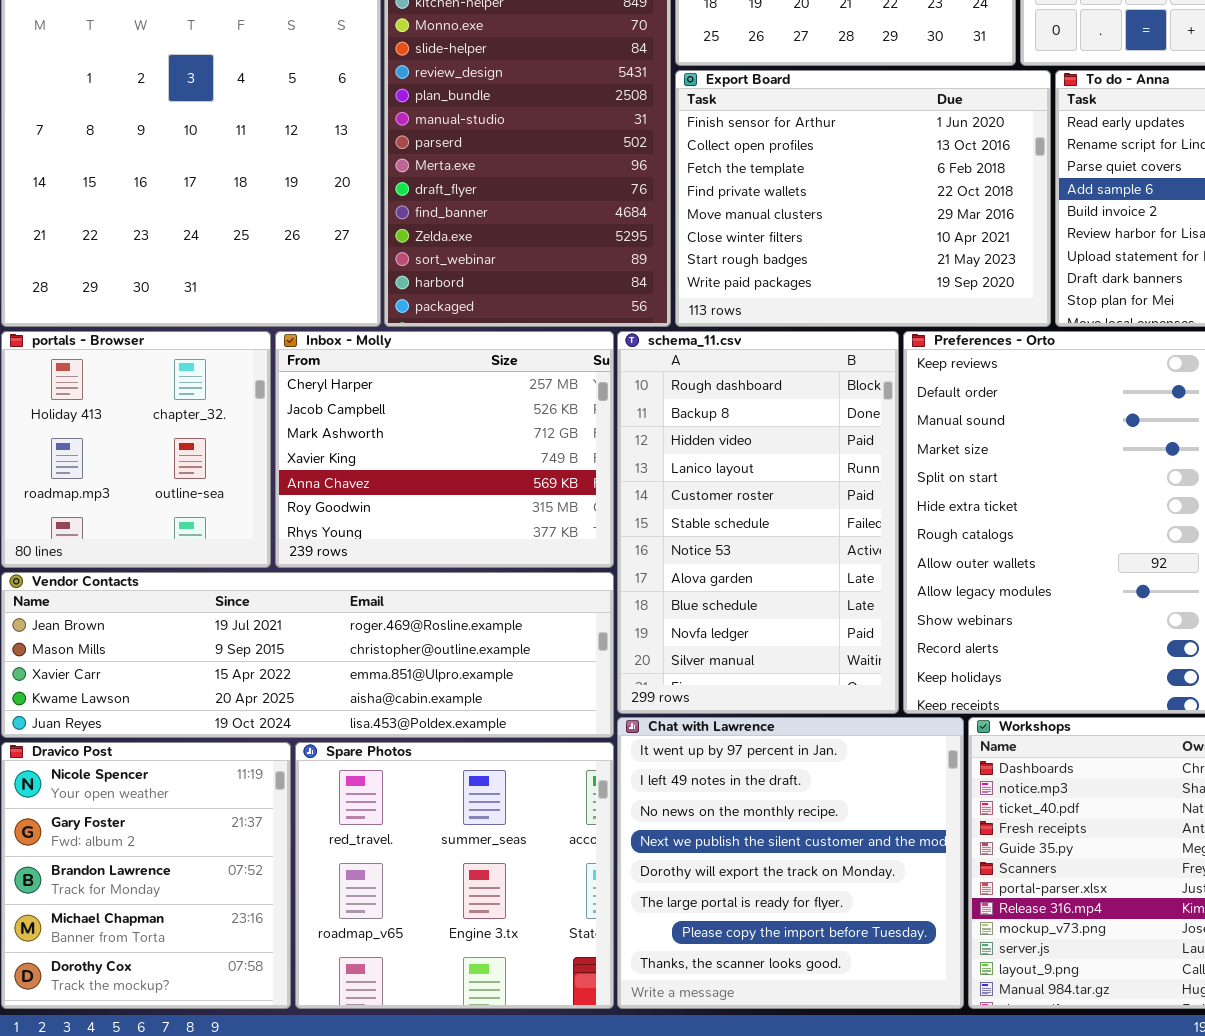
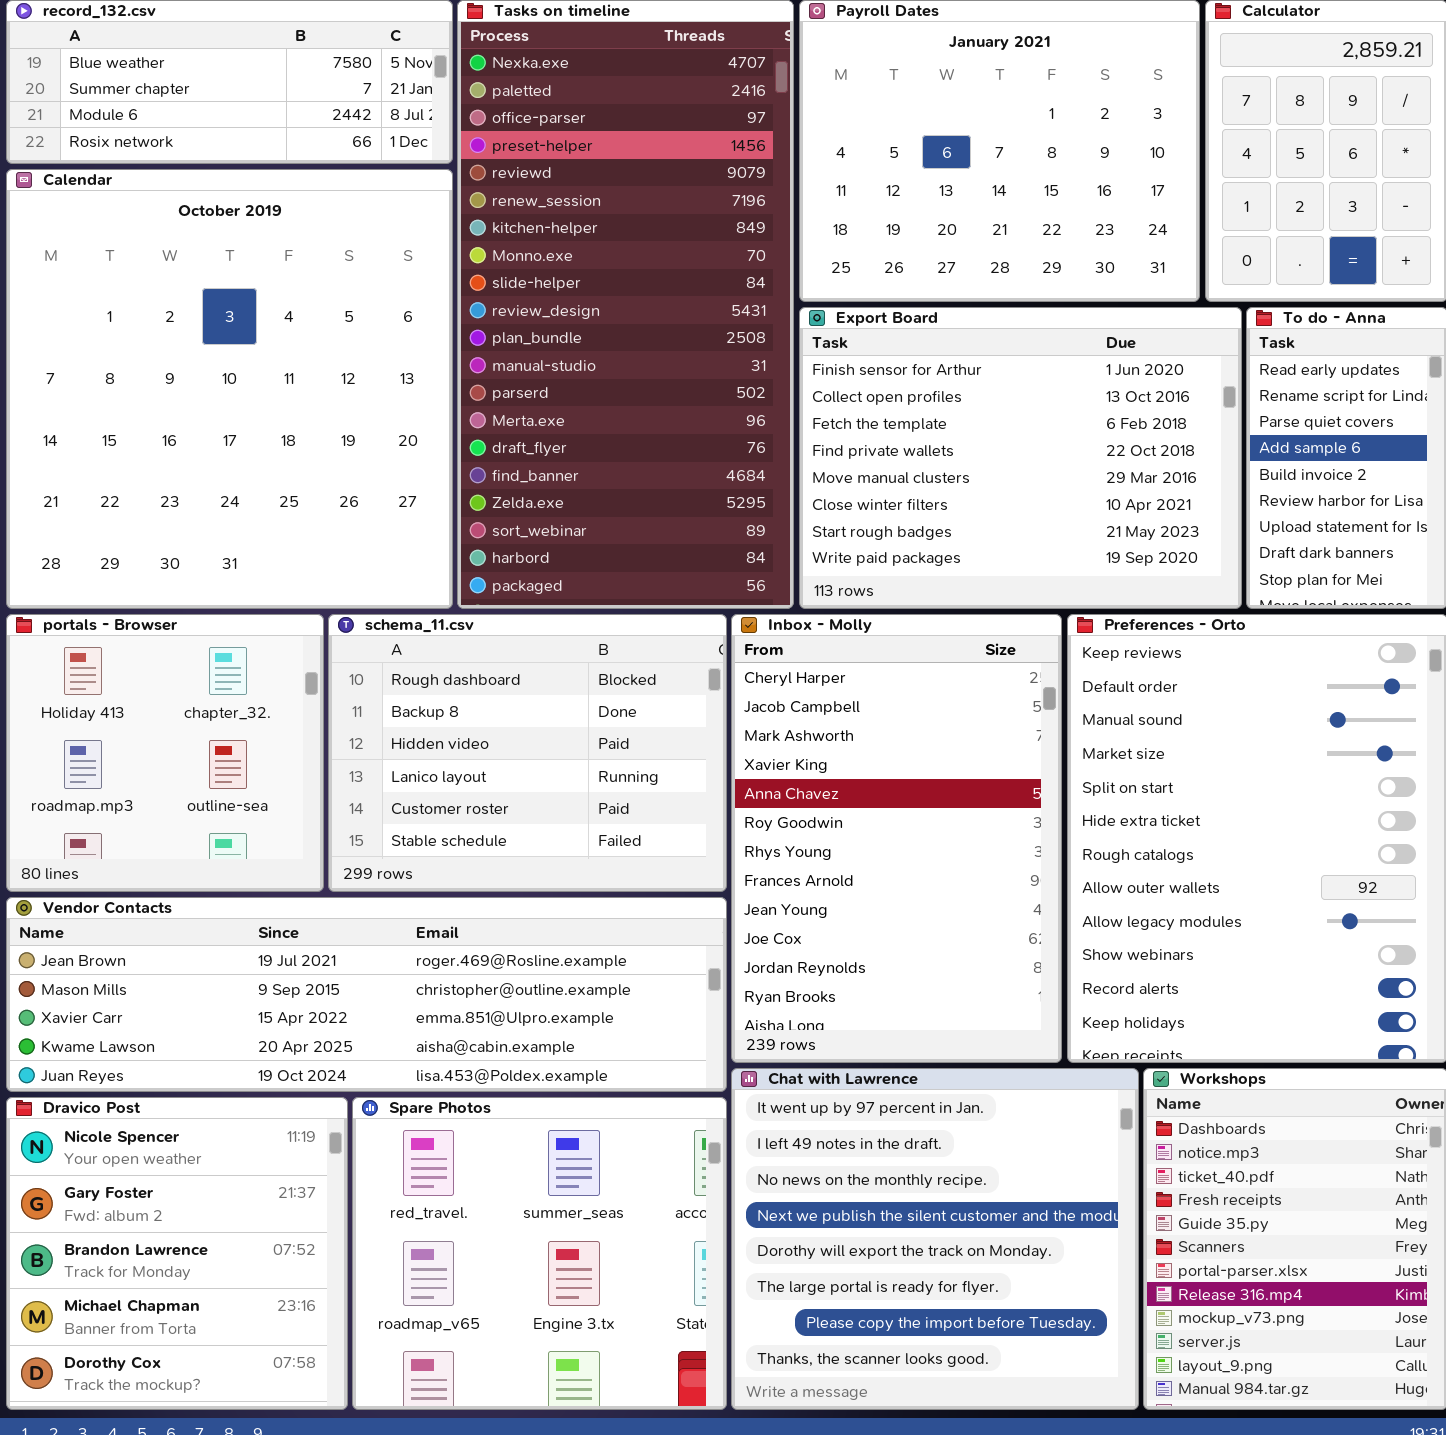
Inbox - Molly: [275,331,614,568] -> [731,614,1062,1063], moved, resized
schema_11.csv: [617,331,899,714] -> [328,614,727,892], moved, resized

